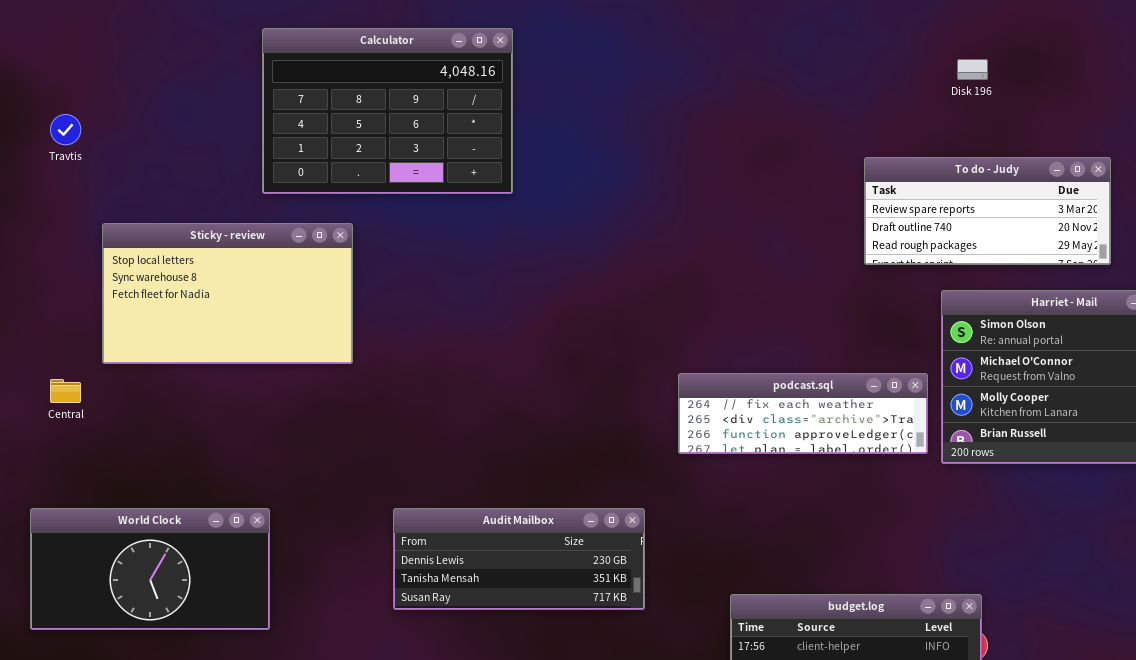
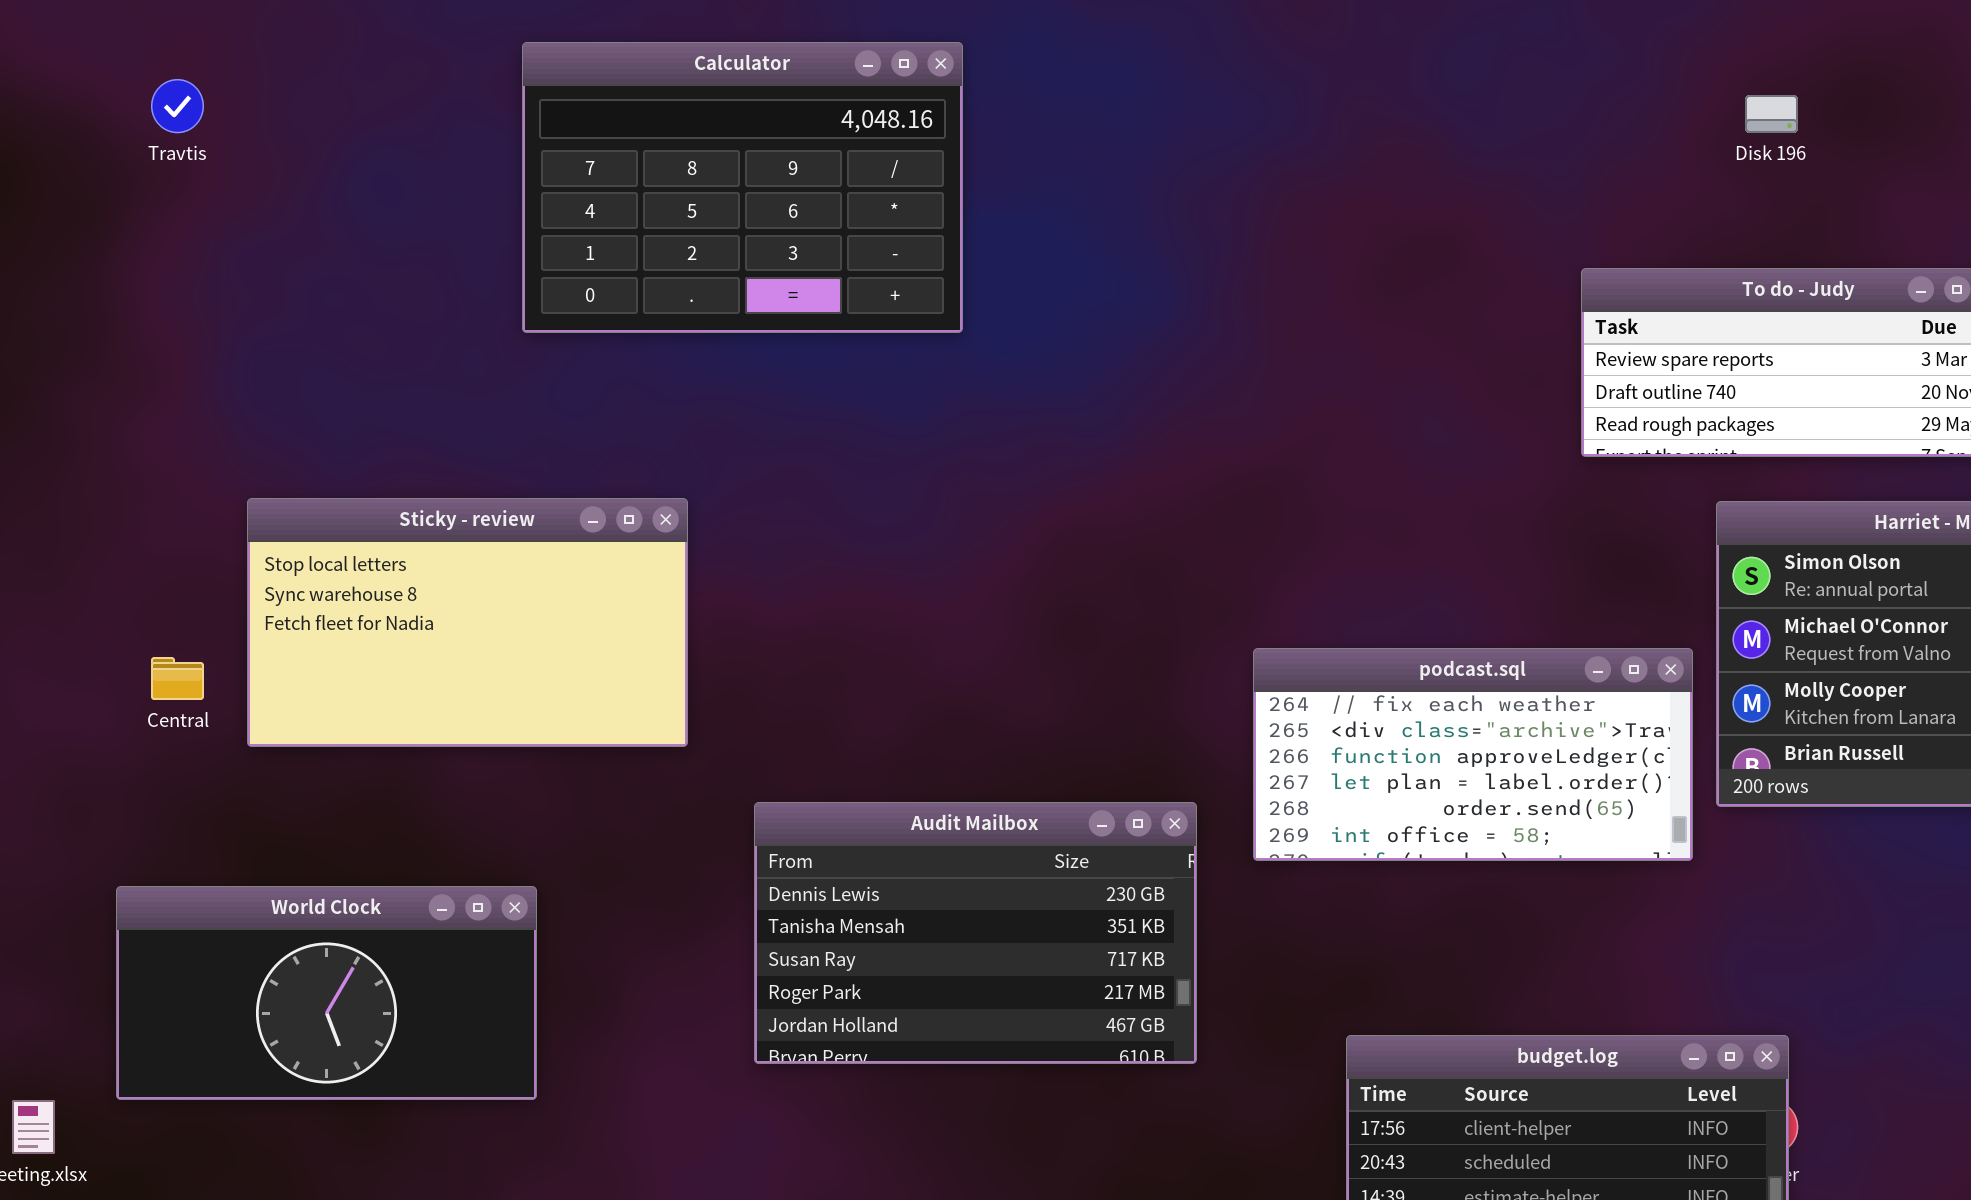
Travtis: [50,114,81,145] -> [151,79,204,133], moved
Sticky - review: [102,223,353,364] -> [247,498,688,747], moved
podcast.sql: [678,373,928,454] -> [1253,648,1693,861], resized
Audit Mailbox: [393,508,645,610] -> [754,802,1197,1064], resized

